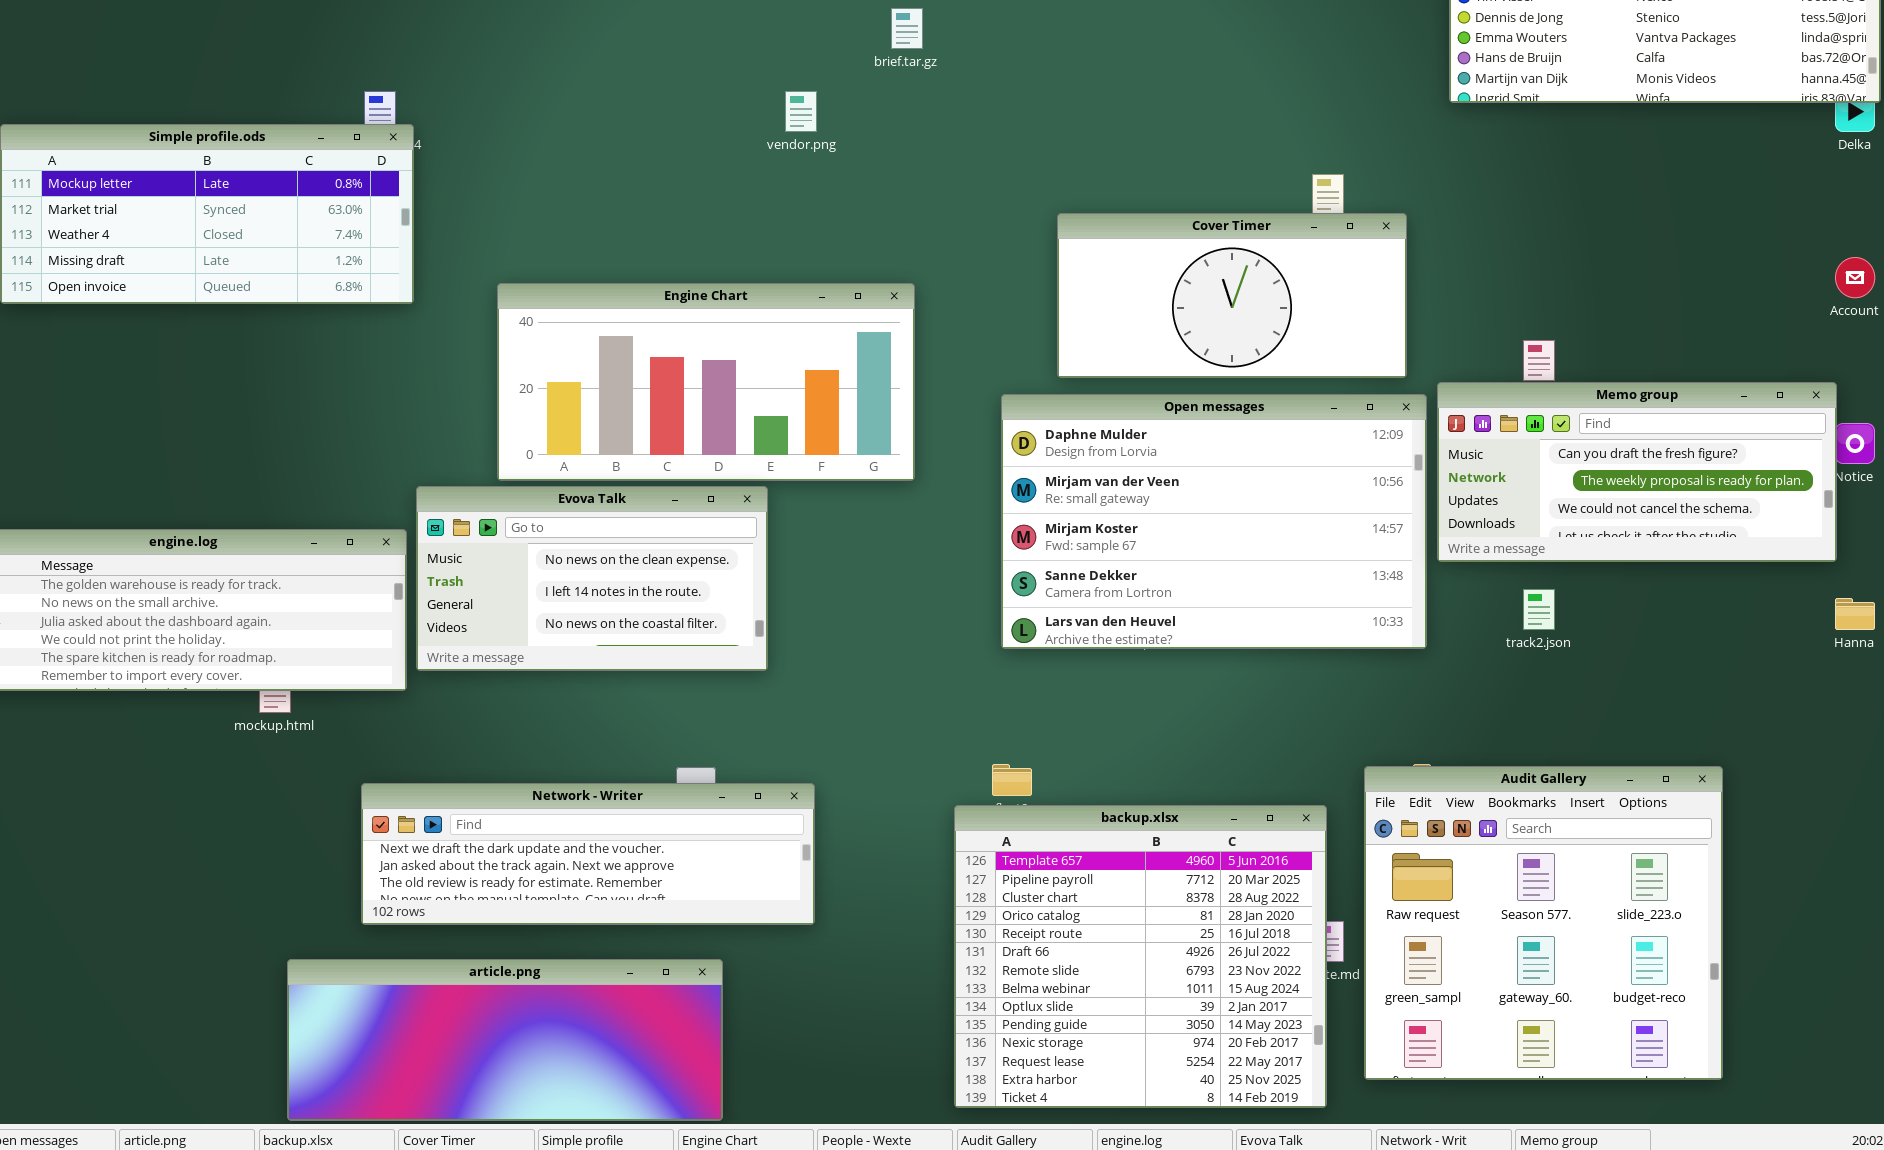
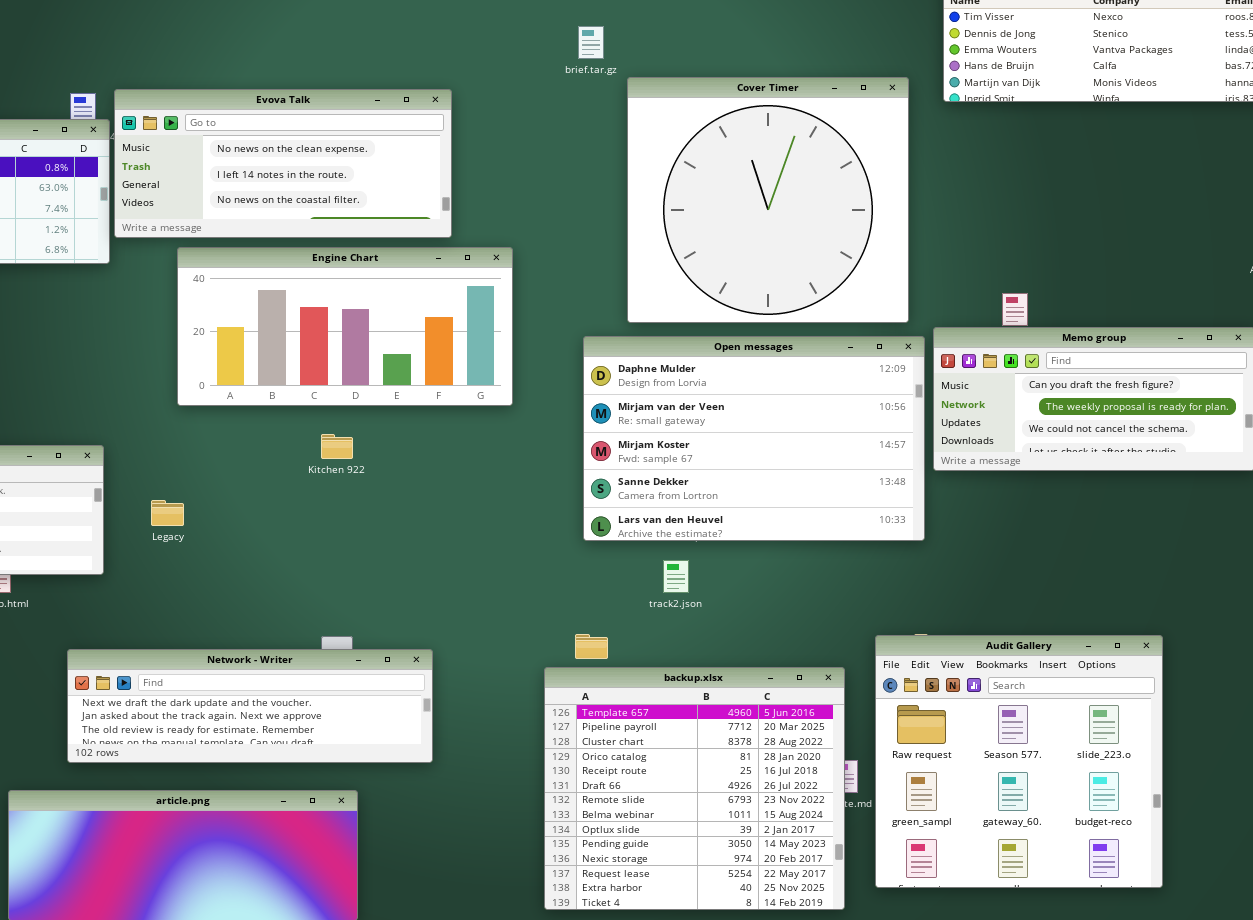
brief.tar.gz: [891,8,923,49] -> [578,26,604,59], moved
Cover Timer: [1057,213,1407,378] -> [627,77,909,323], resized
Evova Talk: [416,486,768,671] -> [114,89,452,238], moved, resized
track2.json: [1523,589,1555,630] -> [663,560,689,593], moved

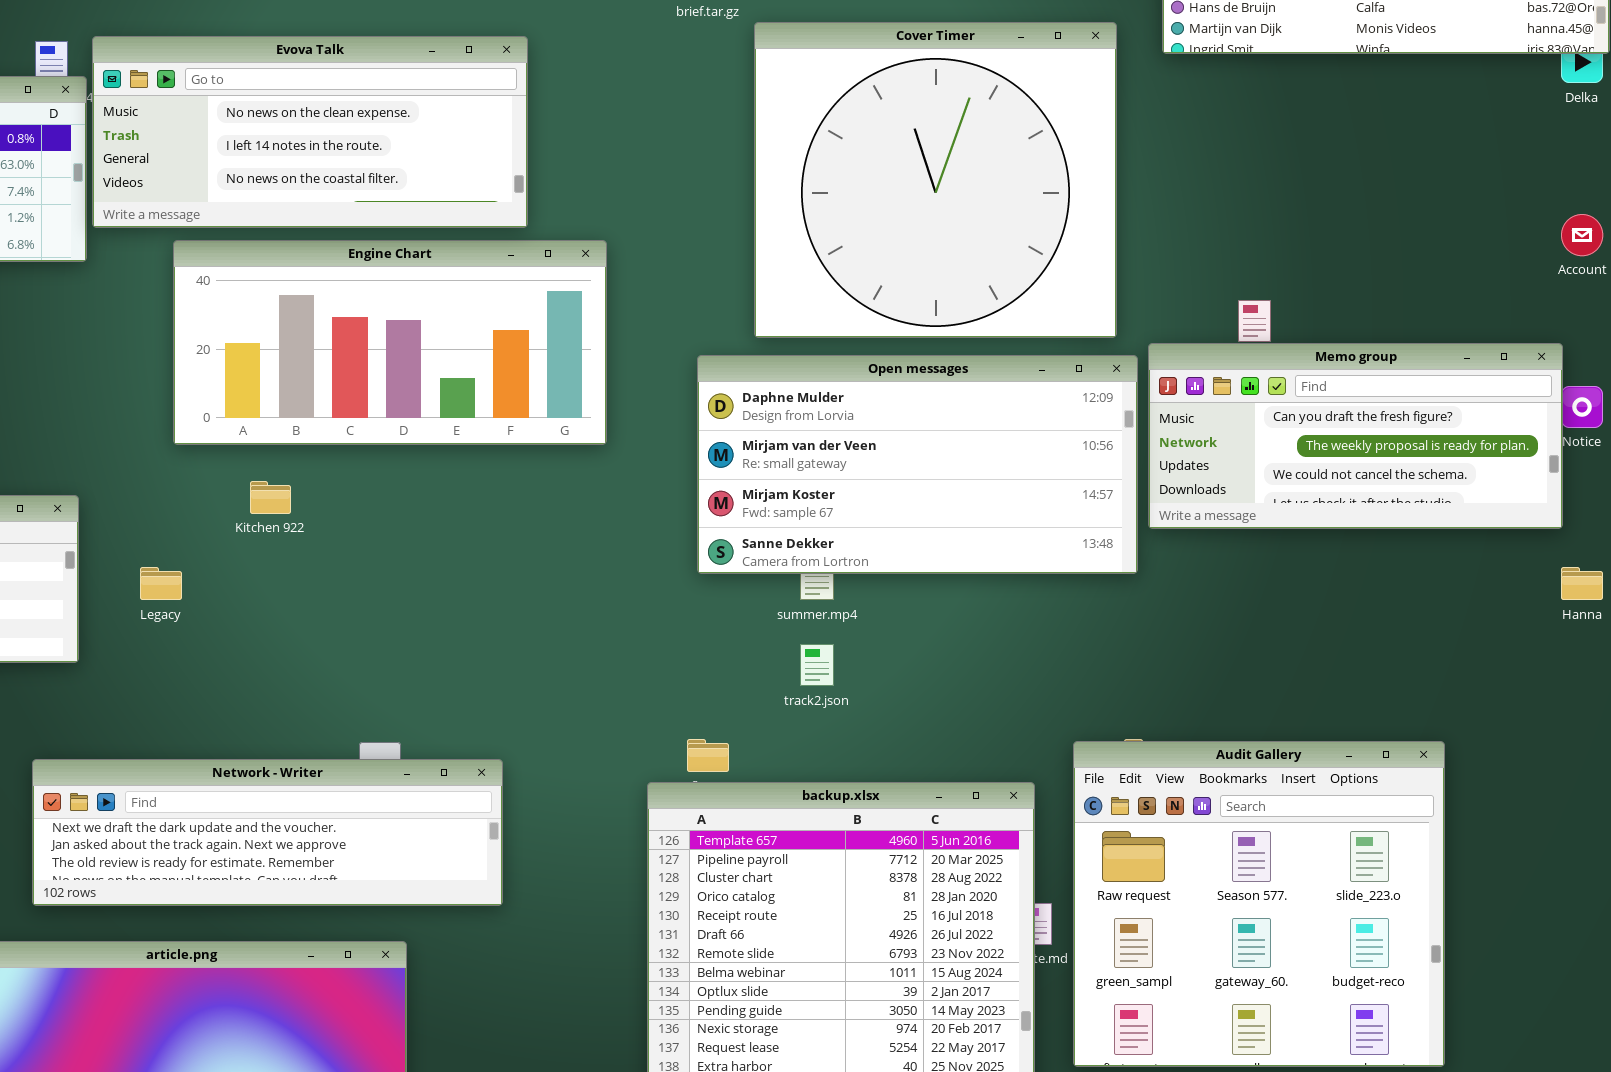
Open messages: [583,336,925,541] -> [697,355,1138,574], resized
Kitchen 922: [321,434,353,459] -> [250,481,291,514], moved

